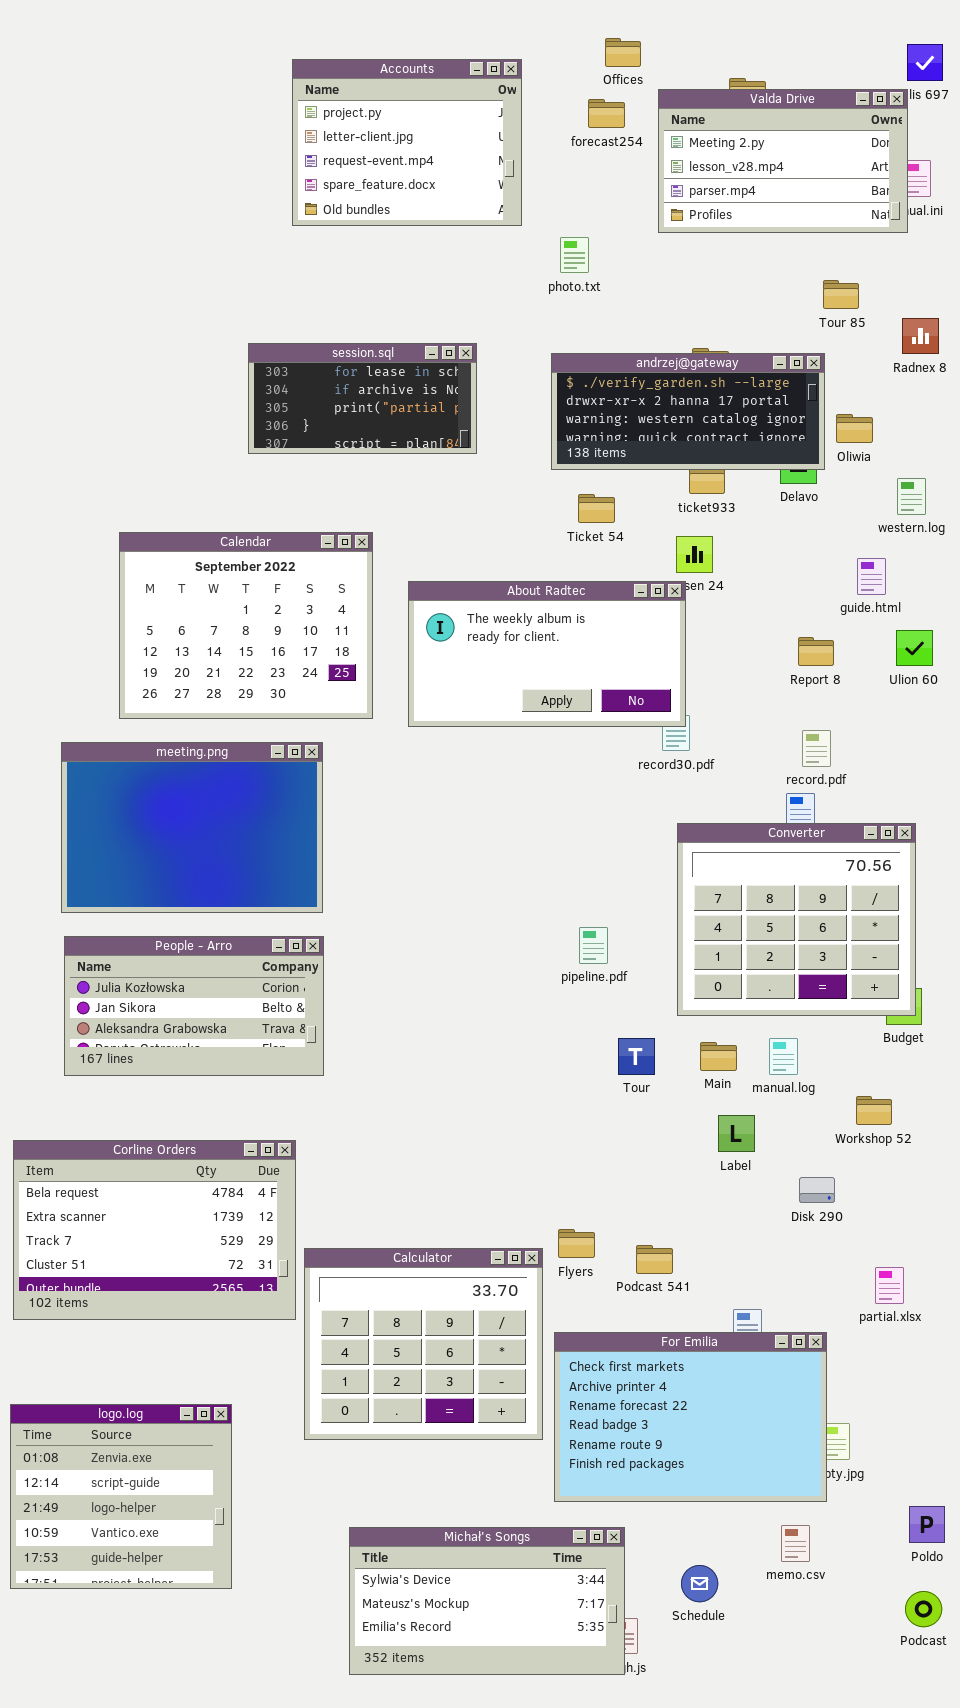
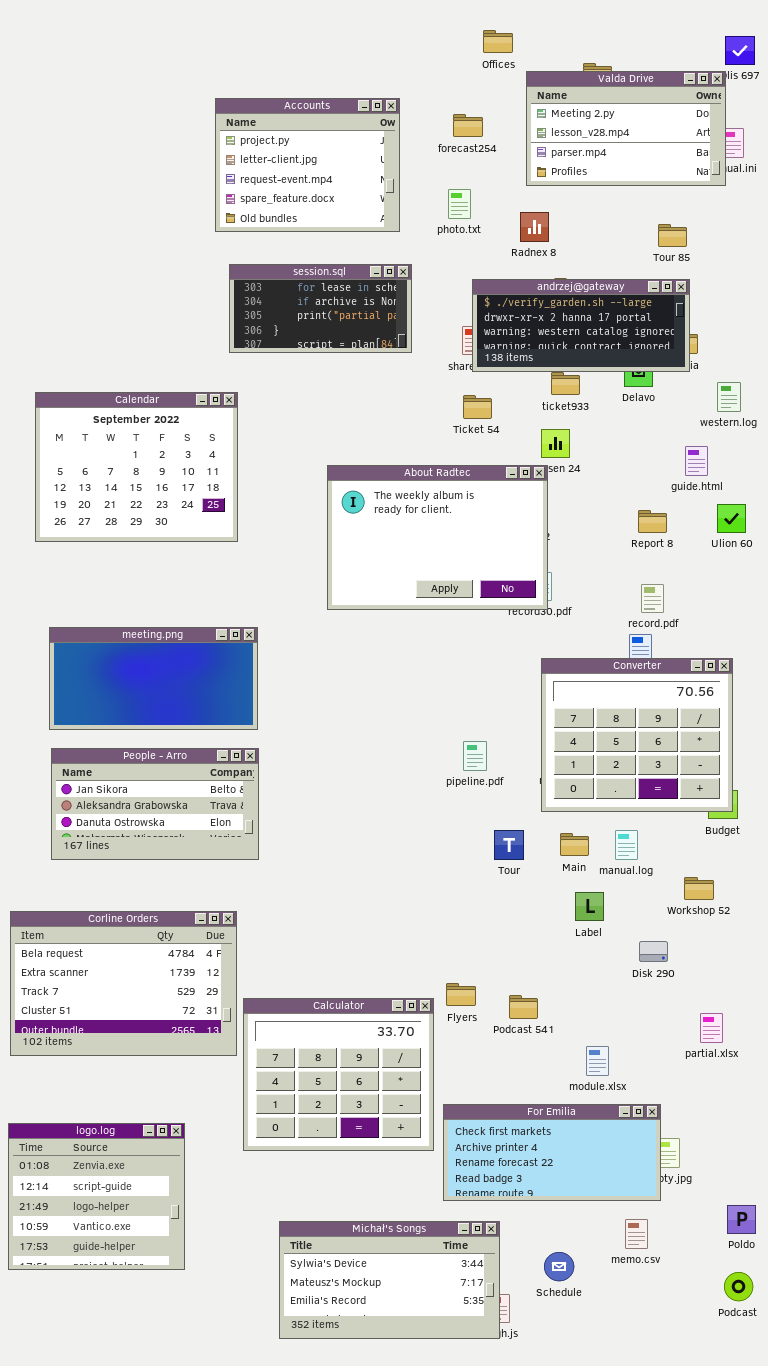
Accounts: [292,59,522,226] -> [215,98,400,232], moved
forecast254: [588,99,625,128] -> [453,114,483,137], moved
Radnex 8: [902,318,939,354] -> [520,212,549,242], moved
session.sql: [248,343,477,454] -> [229,264,412,353], moved
andrzej@gateway: [551,353,825,470] -> [472,279,690,372], moved
Calendar: [119,532,373,719] -> [35,392,238,542], moved
About Radtec: [408,581,686,727] -> [327,465,548,610], resized
meeting.png: [61,742,323,913] -> [49,627,258,730], resized
People - Arro: [64,936,324,1076] -> [51,748,259,860], scrolled down 1 row
For Emilia: [554,1332,827,1502] -> [443,1104,661,1201], resized

